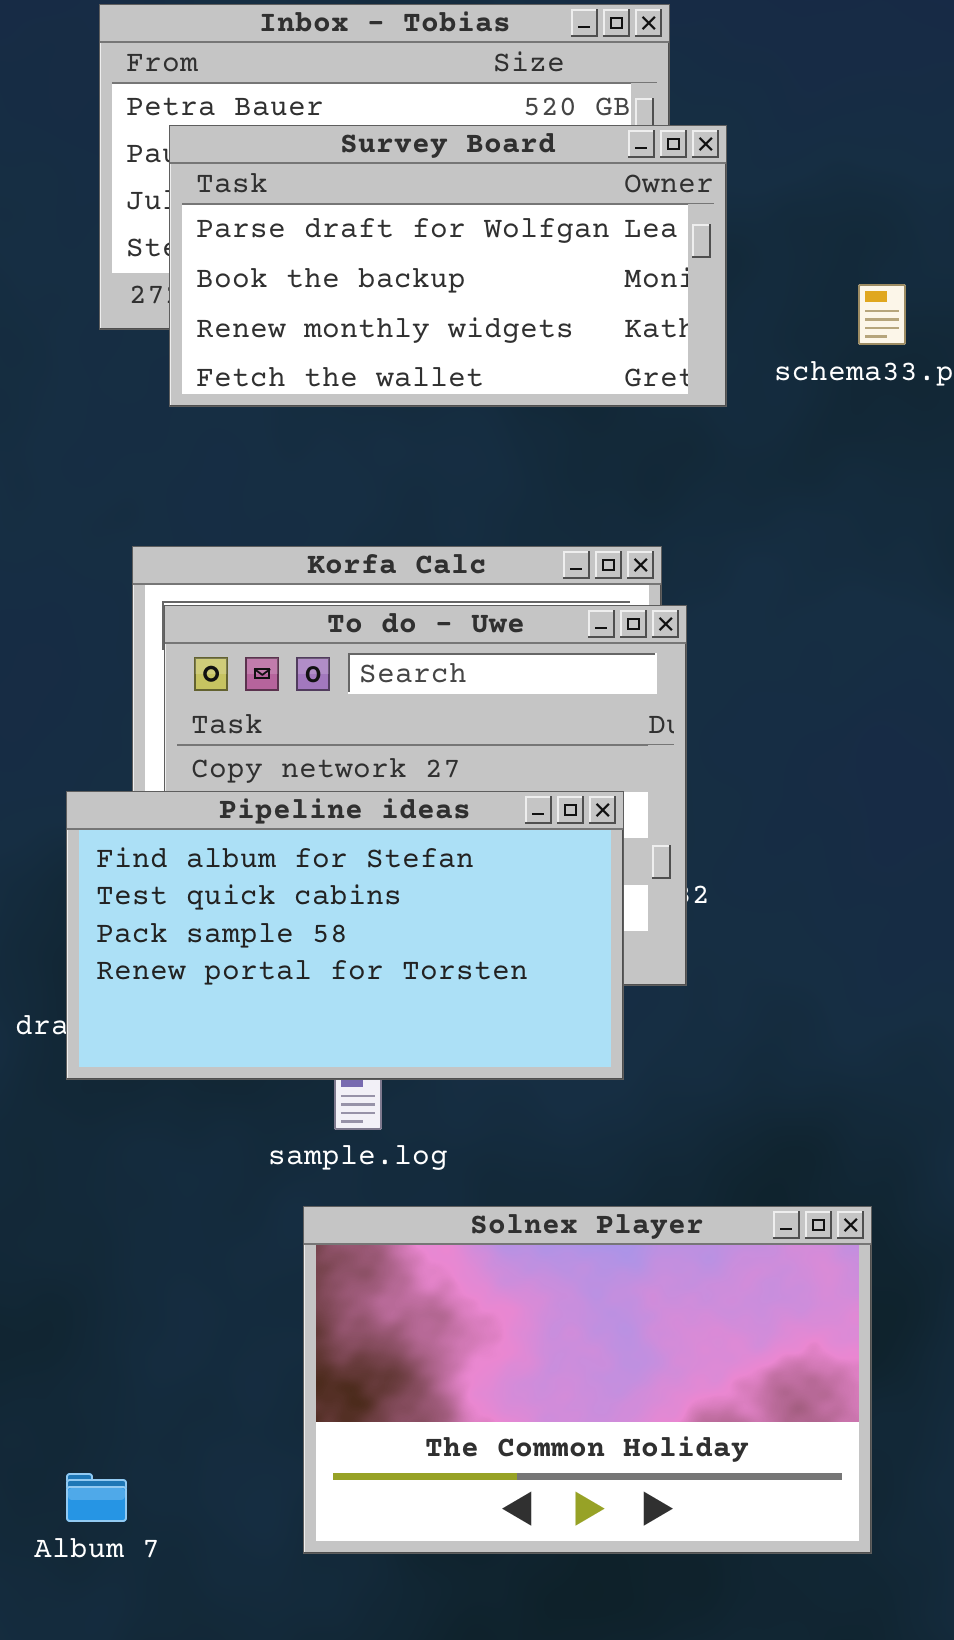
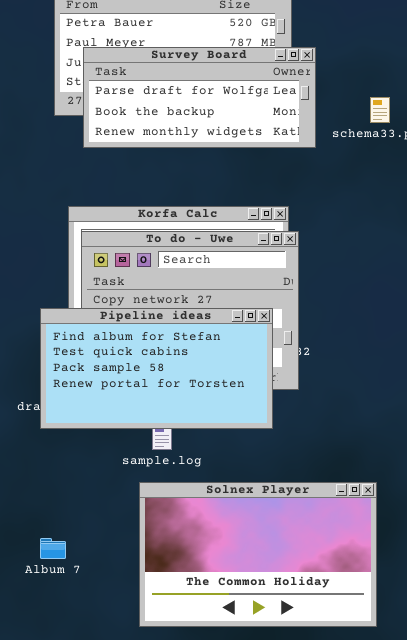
Survey Board: [169,125,727,407] -> [83,47,316,148], resized
Album 7: [66,1473,127,1522] -> [40,538,66,559], moved

